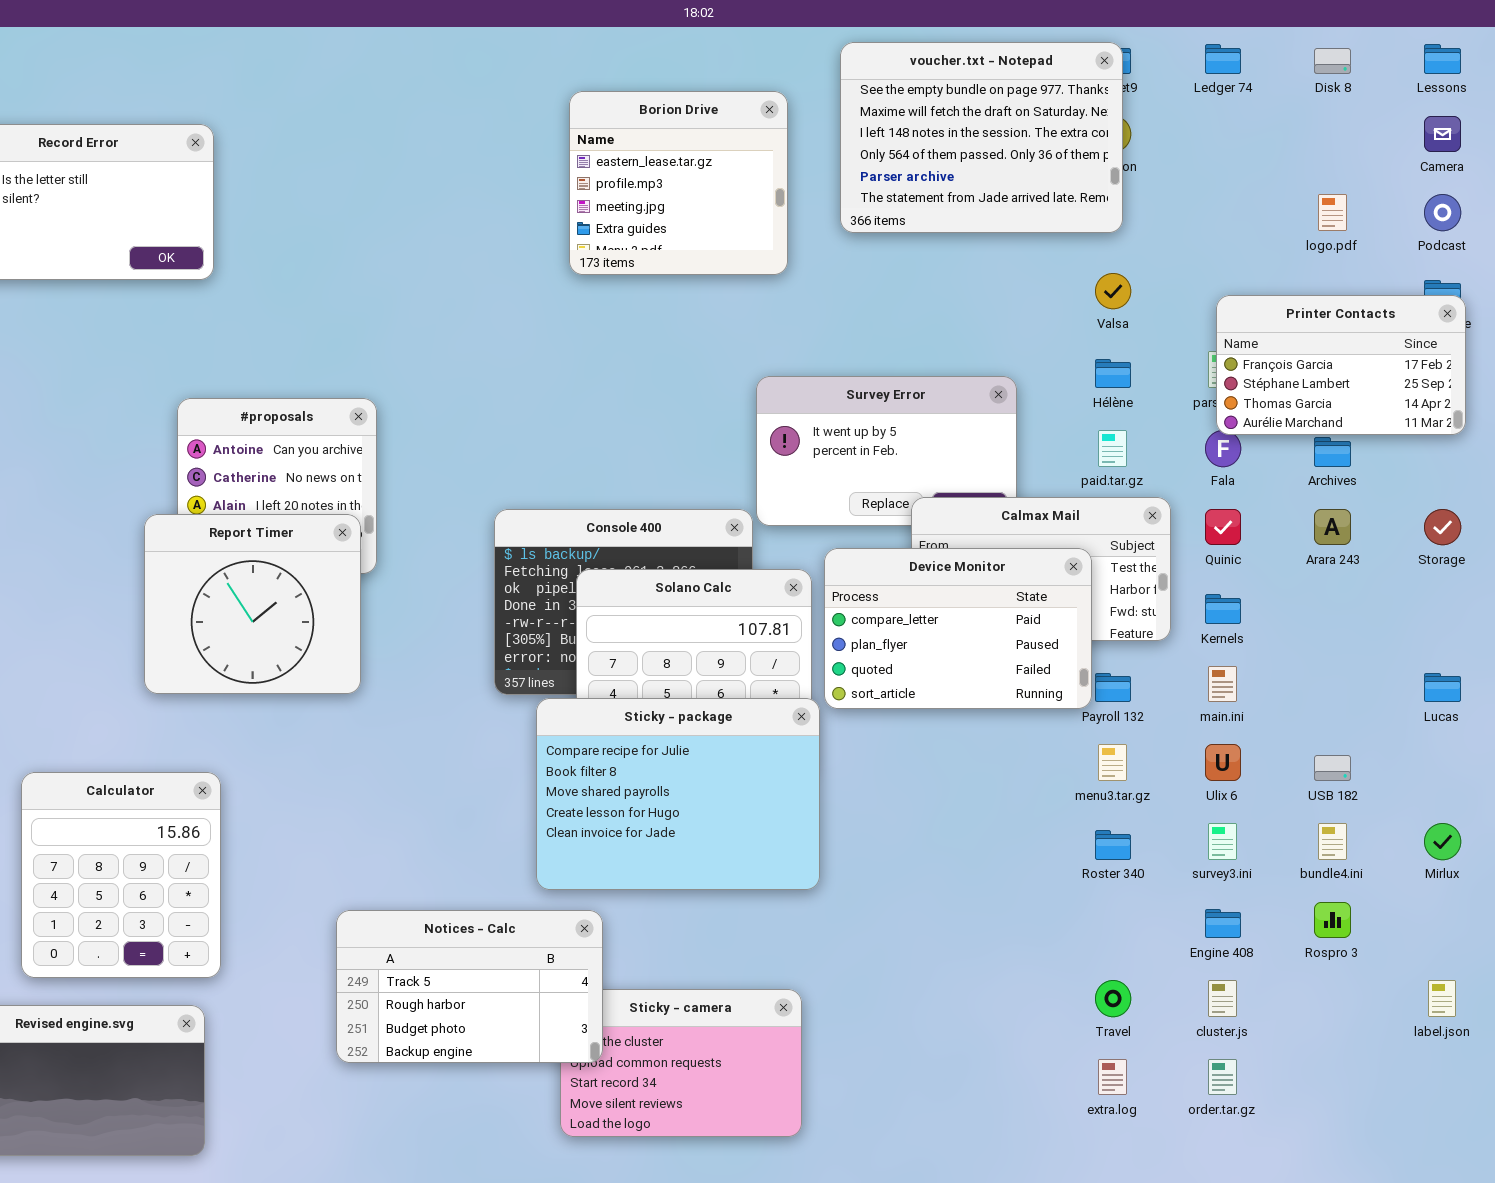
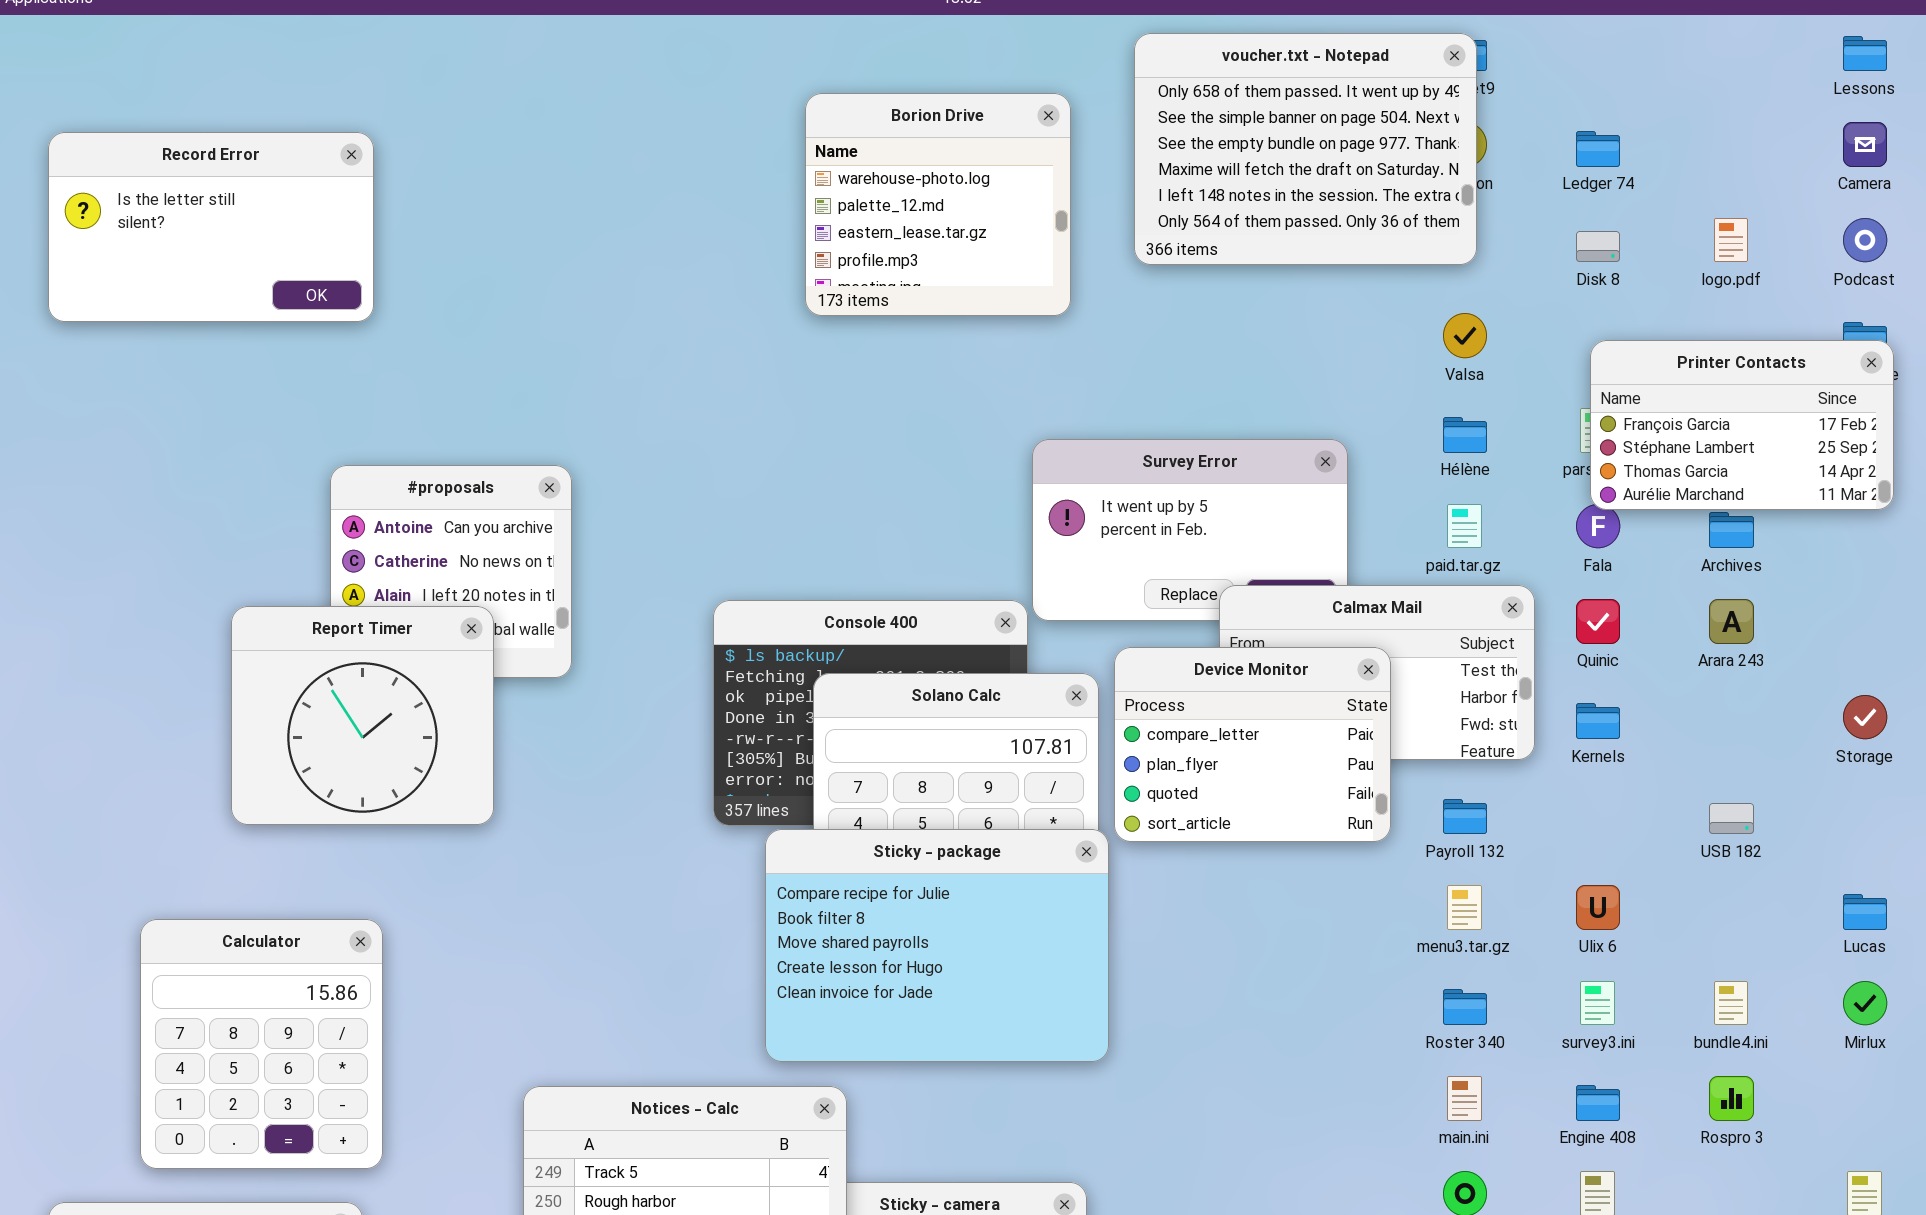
voucher.txt - Notepad: [840,42,1123,233] -> [1134,33,1477,265], scrolled up 2 rows
Ledger 74: [1205,44,1241,74] -> [1576,131,1620,167], moved
Disk 8: [1314,48,1351,74] -> [1576,231,1620,262], moved
Borion Drive: [569,91,788,275] -> [805,93,1071,316], scrolled up 2 rows
Storage: [1424,509,1461,545] -> [1843,695,1887,739], moved
Report Timer: [144,514,361,694] -> [231,606,494,825], moved
Device Monitor: [824,548,1092,709] -> [1114,647,1391,842], resized
main.ini: [1208,666,1237,702] -> [1447,1076,1482,1121], moved
Lucas: [1424,673,1461,702] -> [1843,894,1887,930], moved
USB 182: [1314,755,1351,781] -> [1709,803,1754,834], moved

